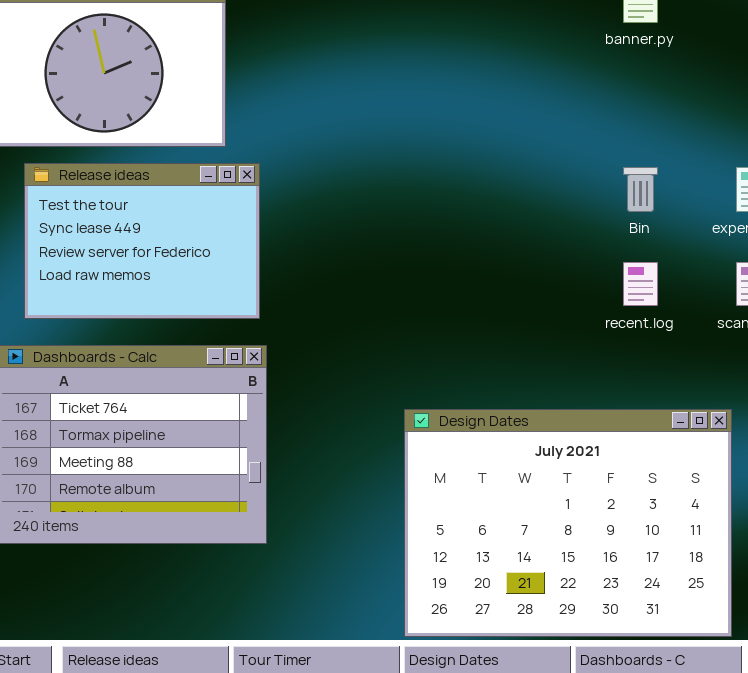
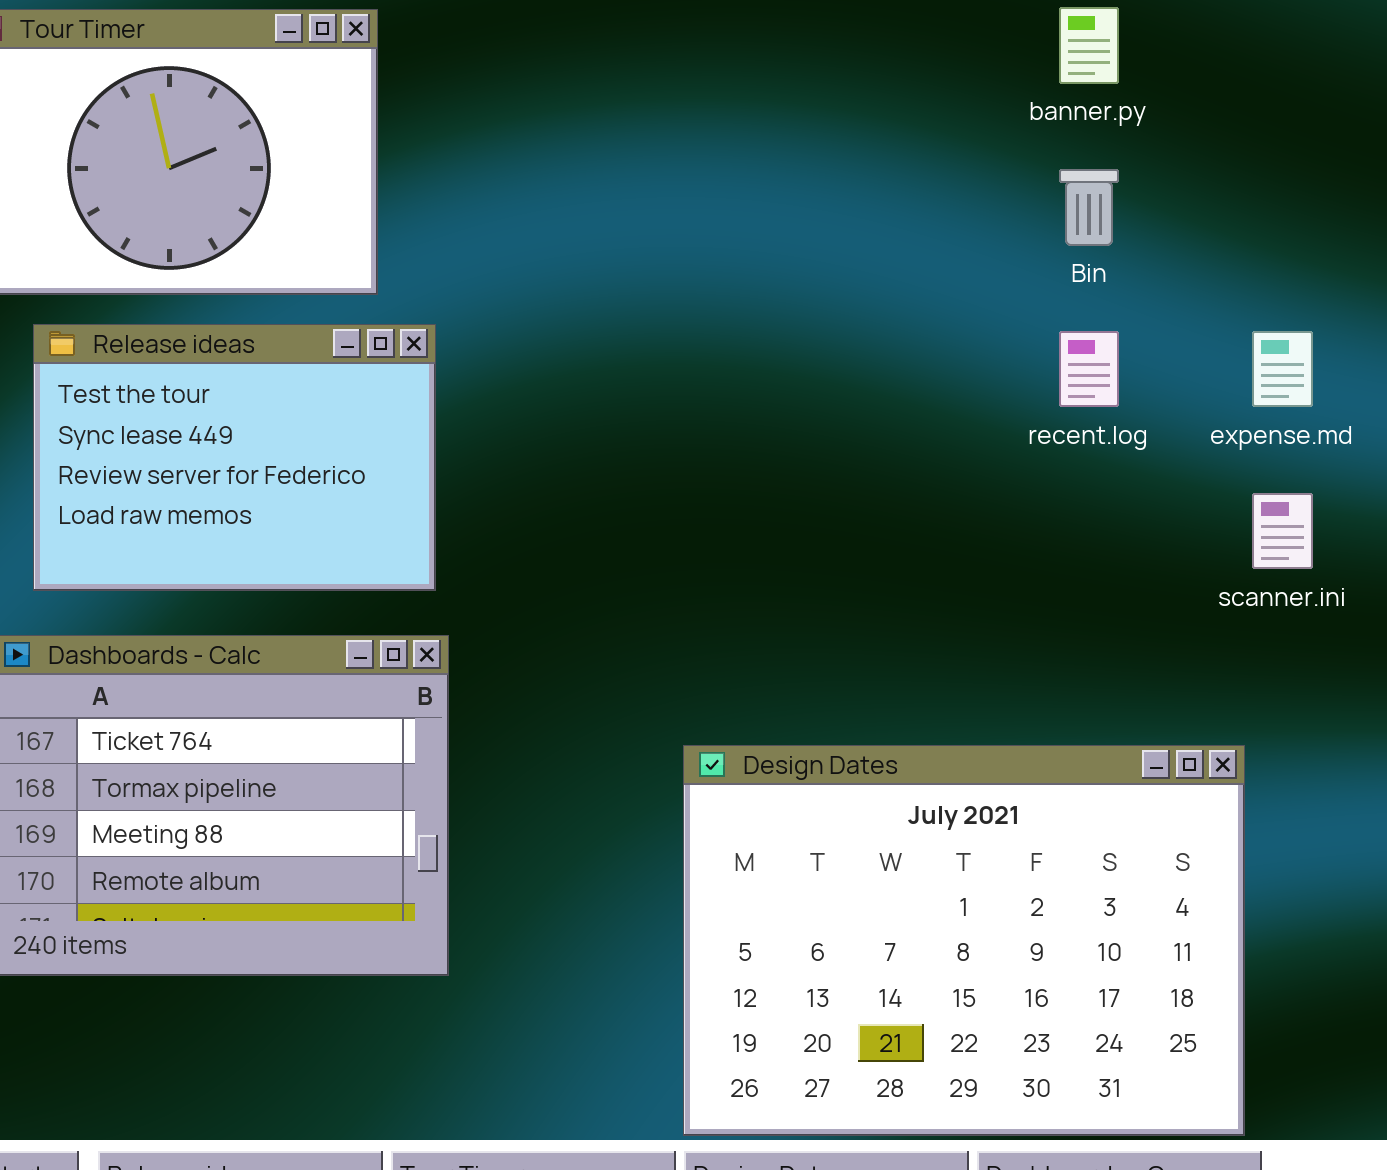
Bin: [623,167,658,212] -> [1059,169,1119,246], moved
recent.log: [623,262,658,306] -> [1059,331,1119,407], moved

